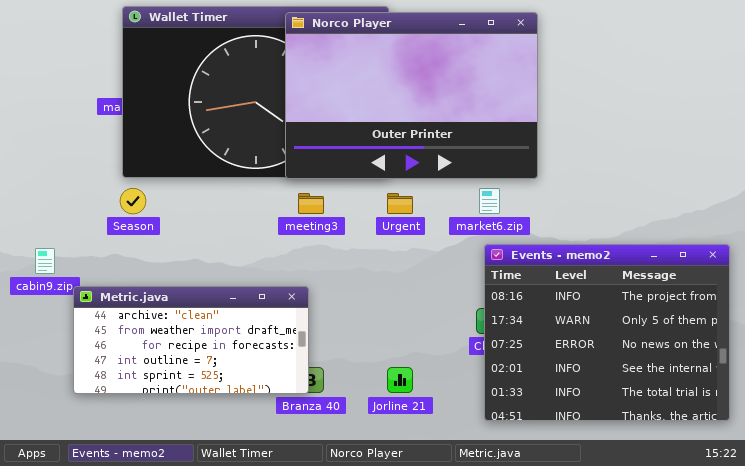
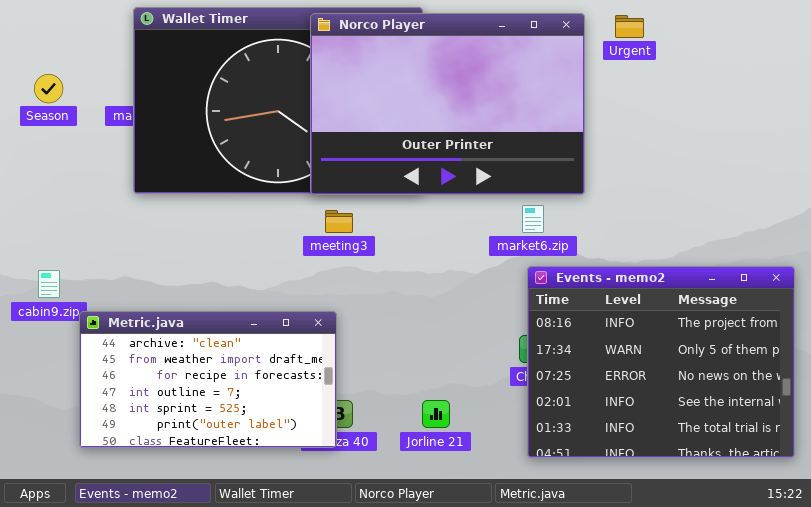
Season: [120,188,146,214] -> [34,74,63,103], moved
Urgent: [387,193,413,214] -> [615,15,644,38], moved
Metric.java: [73,286,309,394] -> [79,311,337,448], resized

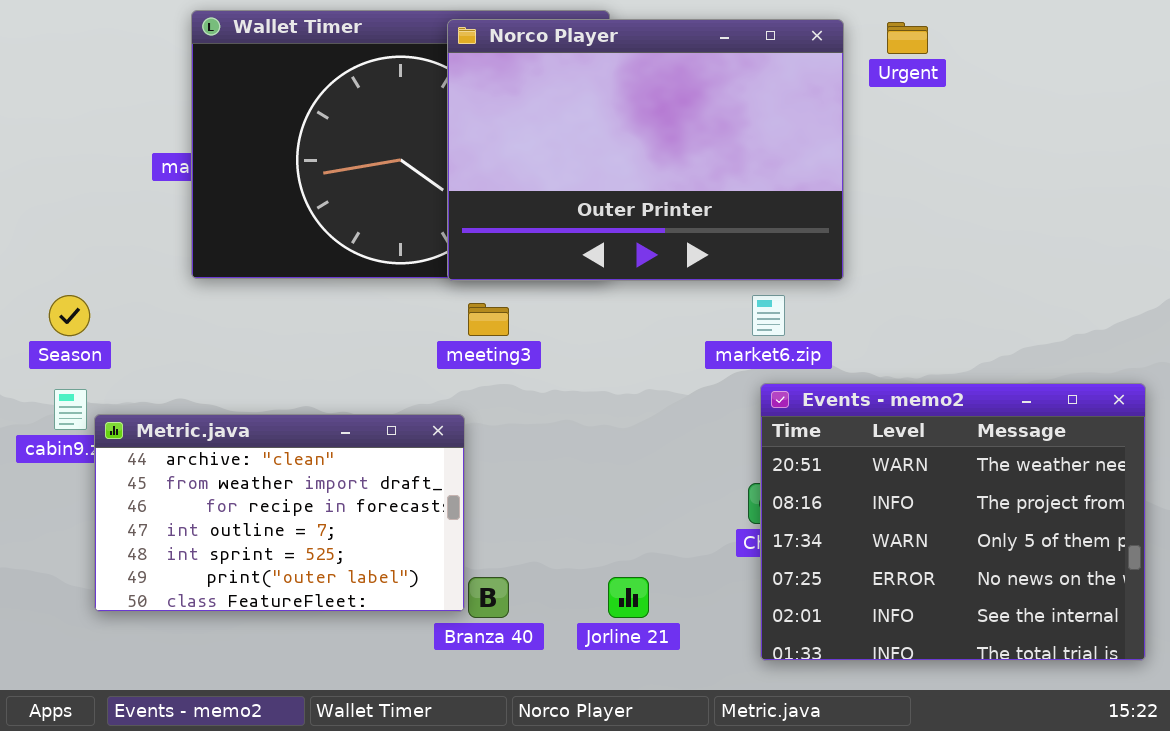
Season: [34,74,63,103] -> [49,295,90,336], moved
Events - memo2: [527,266,795,458] -> [760,383,1146,661], scrolled up 1 row
Metric.java: [79,311,337,448] -> [94,414,465,612], moved

